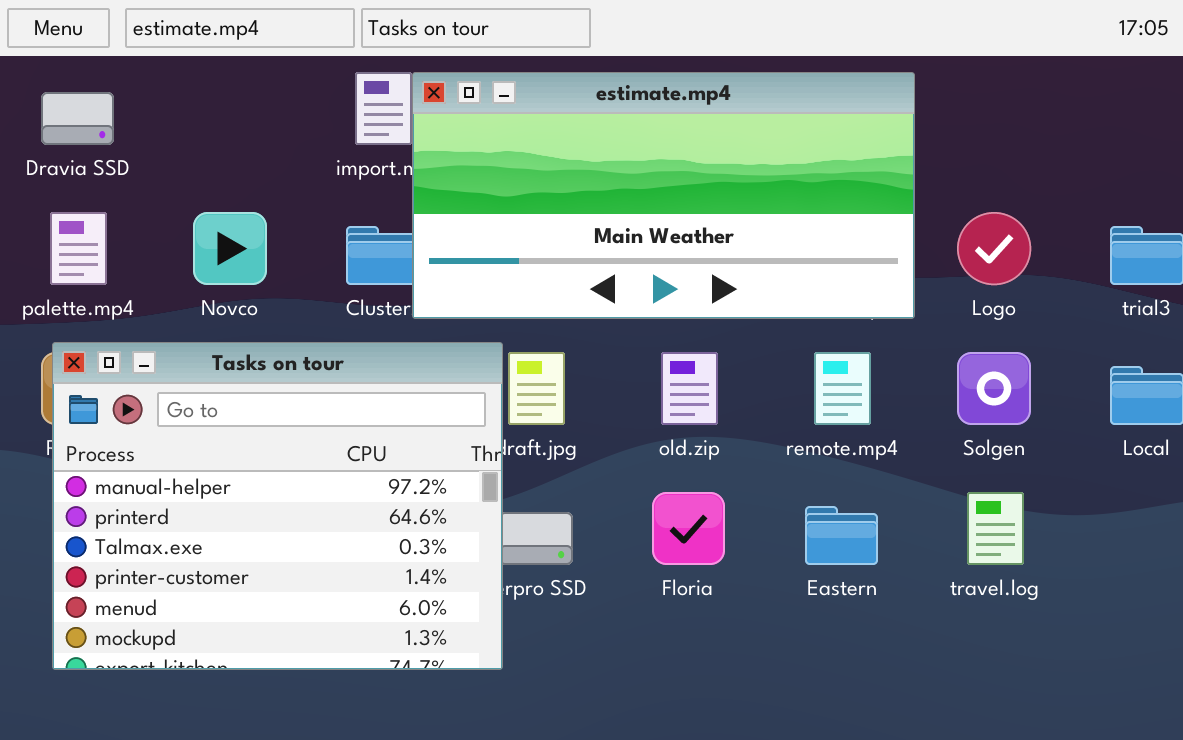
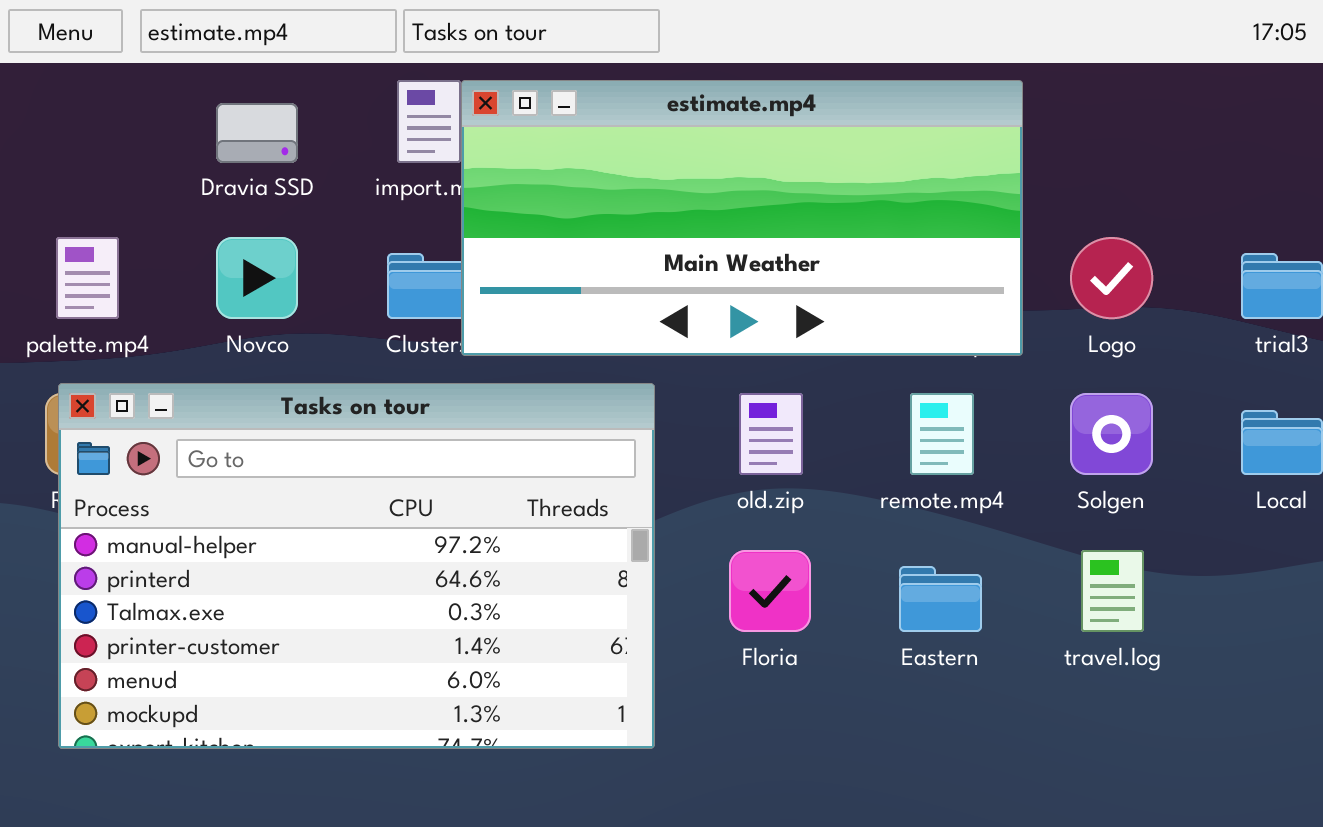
Dravia SSD: [41,92,114,145] -> [216,103,298,163], moved
Tasks on tour: [52,342,503,670] -> [58,383,655,749], resized

